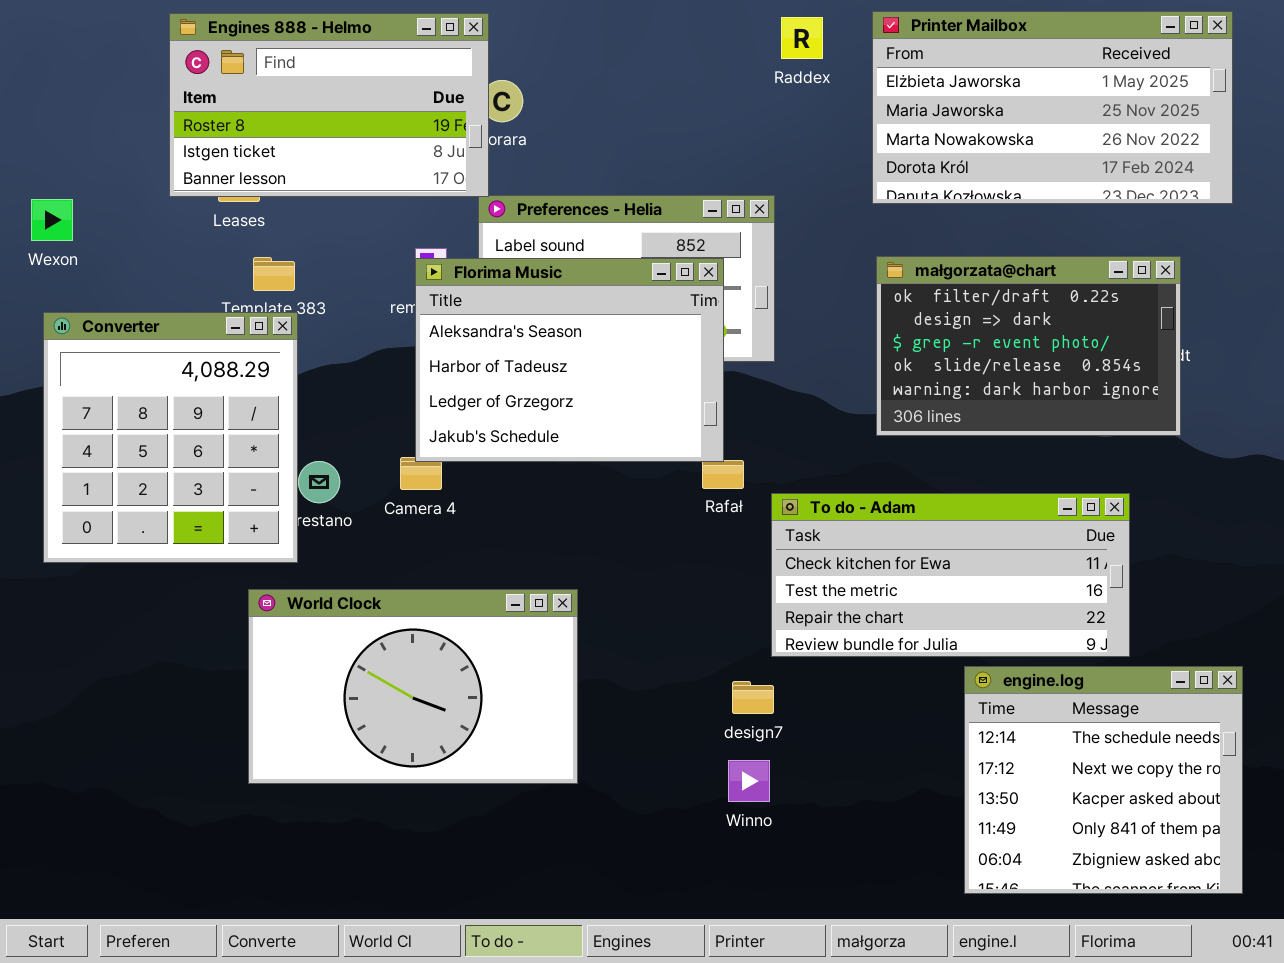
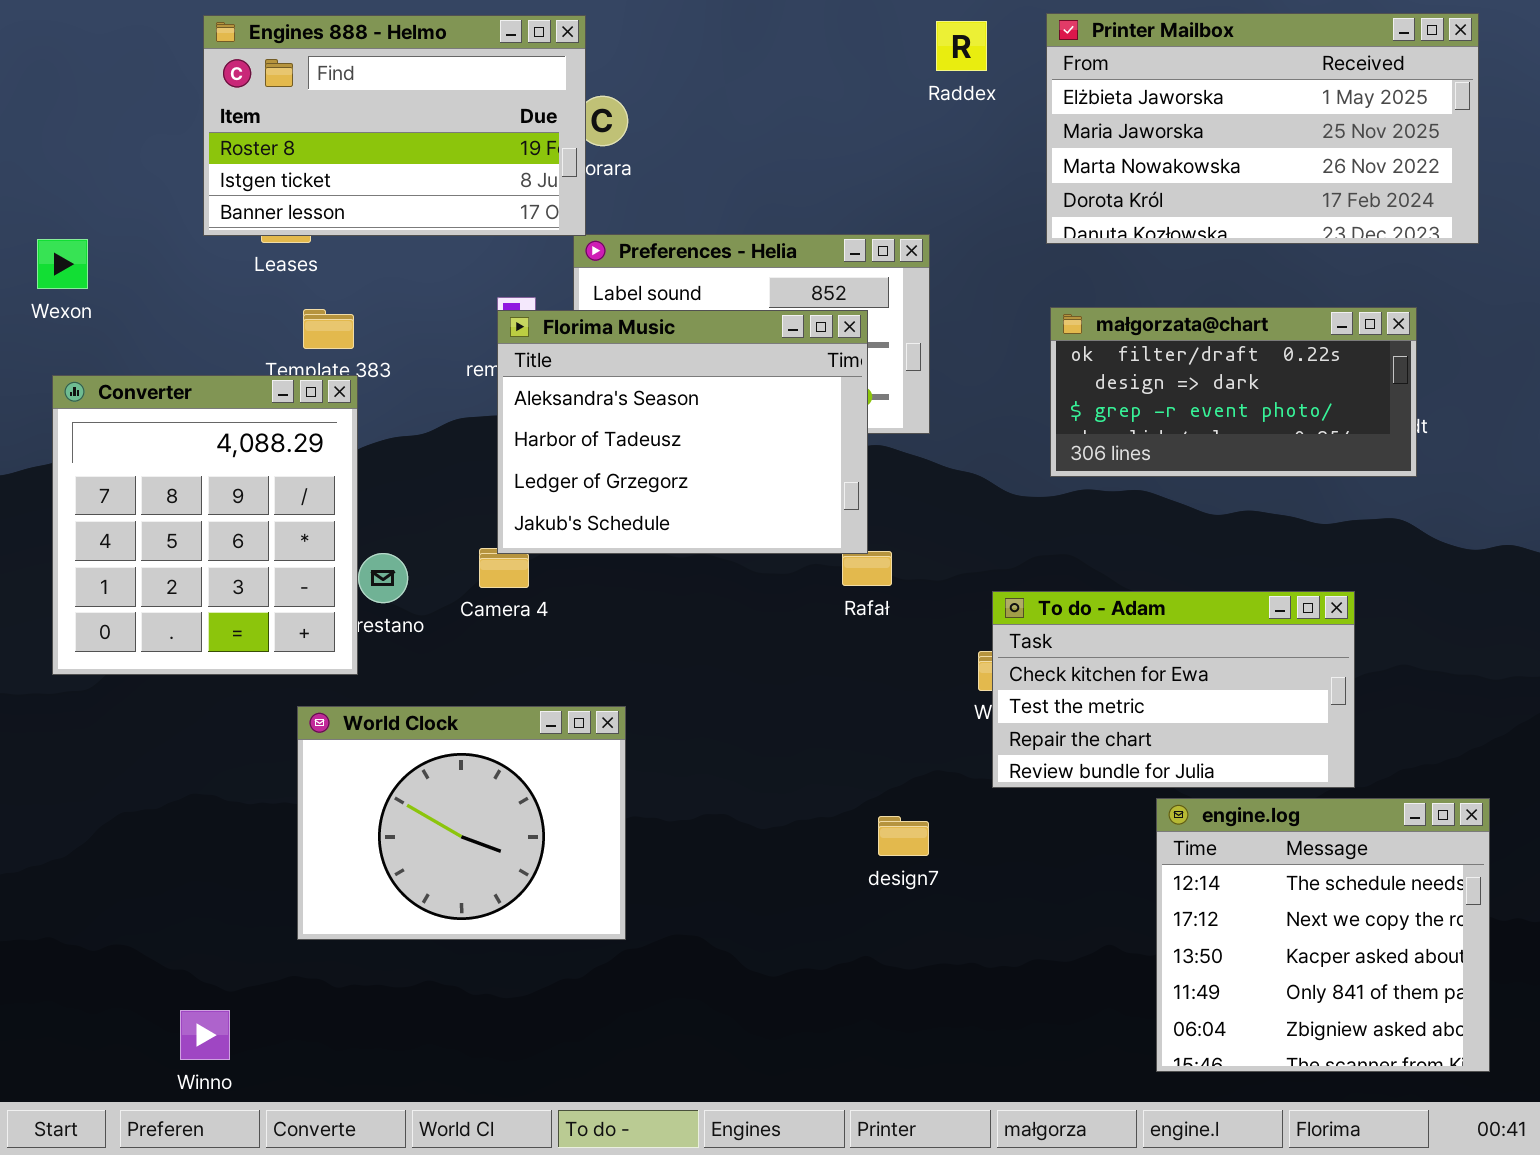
małgorzata@chart: [876,256,1181,436] -> [1050,307,1417,477], resized
To do - Adam: [771,493,1130,657] -> [992,591,1355,788], resized
World Clock: [248,589,578,784] -> [297,706,626,940], resized
Winno: [728,760,770,802] -> [180,1010,230,1060], moved

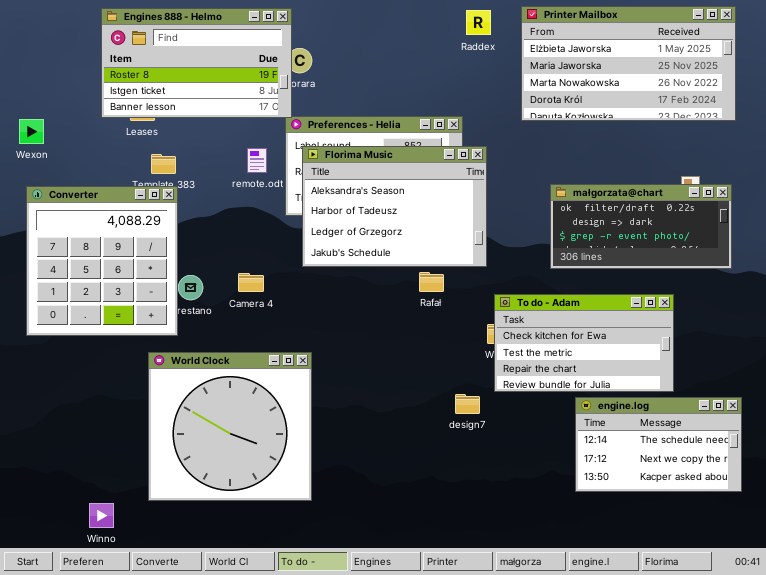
małgorzata@chart: [1050,307,1417,477] -> [550,184,732,269], moved
Florima Music: [497,310,868,554] -> [302,146,487,267], moved
World Clock: [297,706,626,940] -> [148,352,312,501], resized
engine.log: [1156,798,1490,1072] -> [575,397,742,492], resized
design7: [878,816,929,856] -> [455,394,480,414], moved

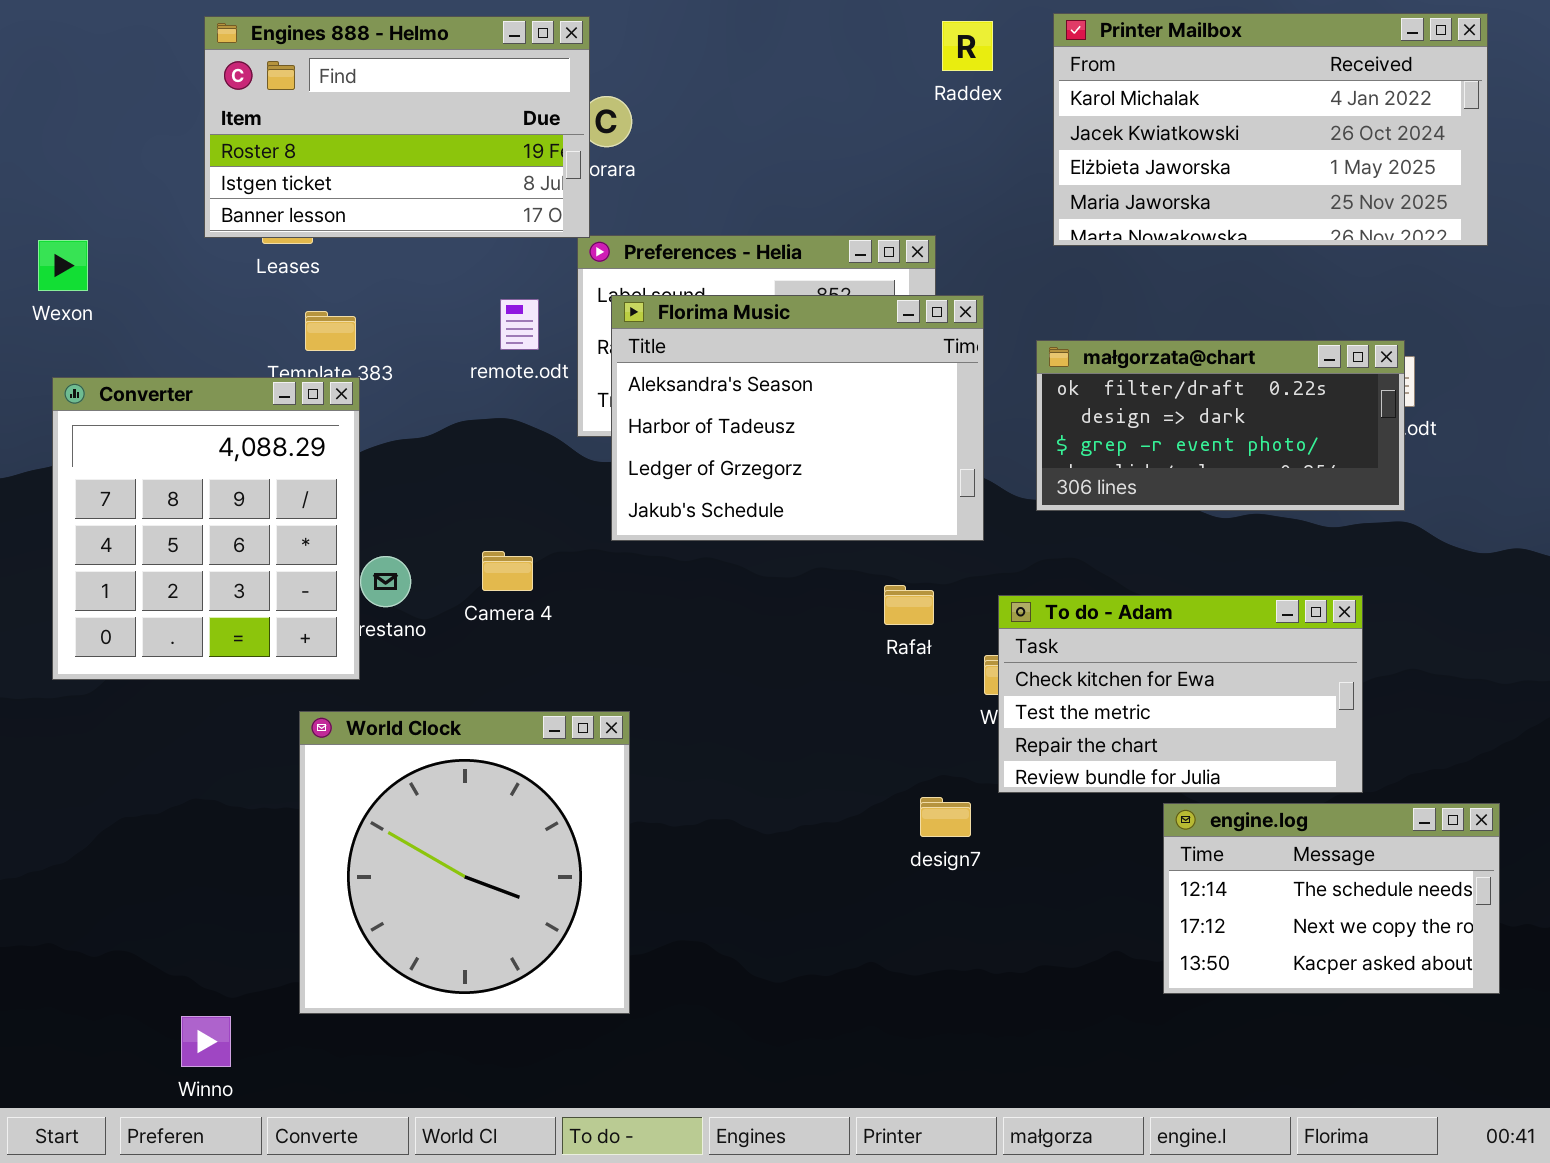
Printer Mailbox: [521,6,736,121] -> [1053,13,1488,246], scrolled up 2 rows
małgorzata@chart: [550,184,732,269] -> [1036,340,1405,511], moved
Rafał: [419,272,444,292] -> [884,585,934,625], moved

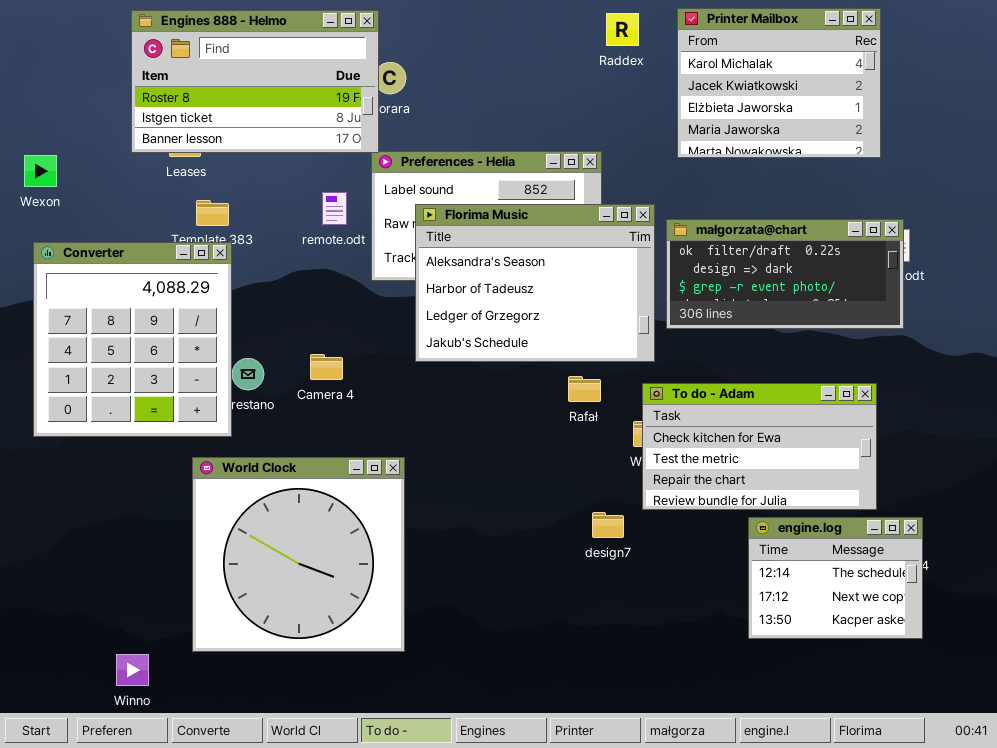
Printer Mailbox: [1053,13,1488,246] -> [677,8,881,158], resized
Florima Music: [611,295,984,541] -> [415,204,655,362], moved
engine.log: [1163,803,1500,994] -> [748,517,923,639], resized

